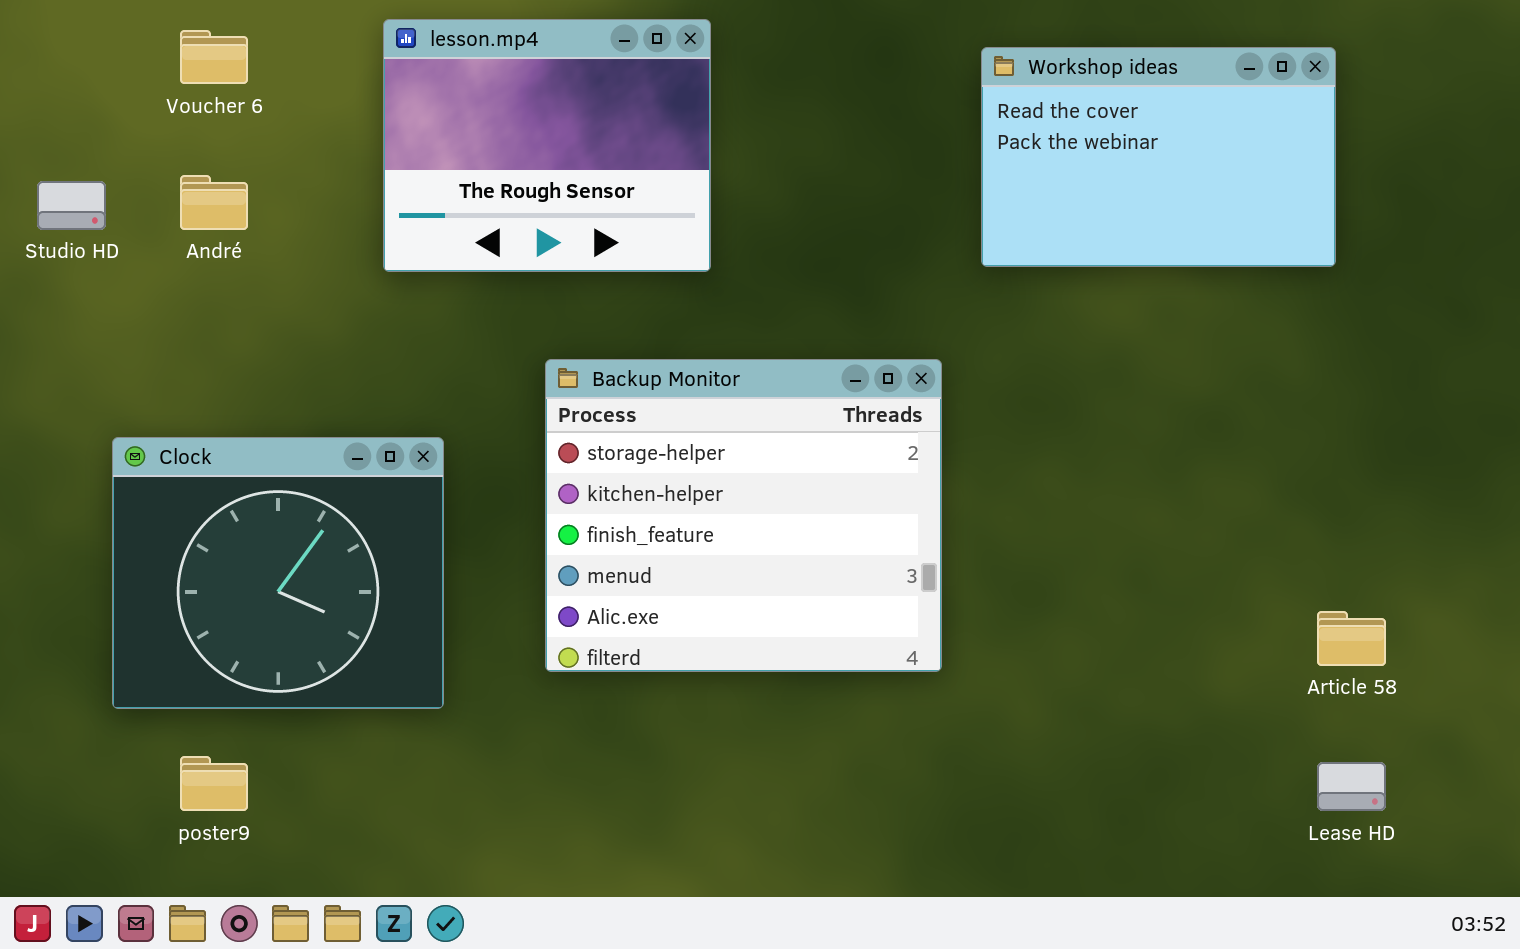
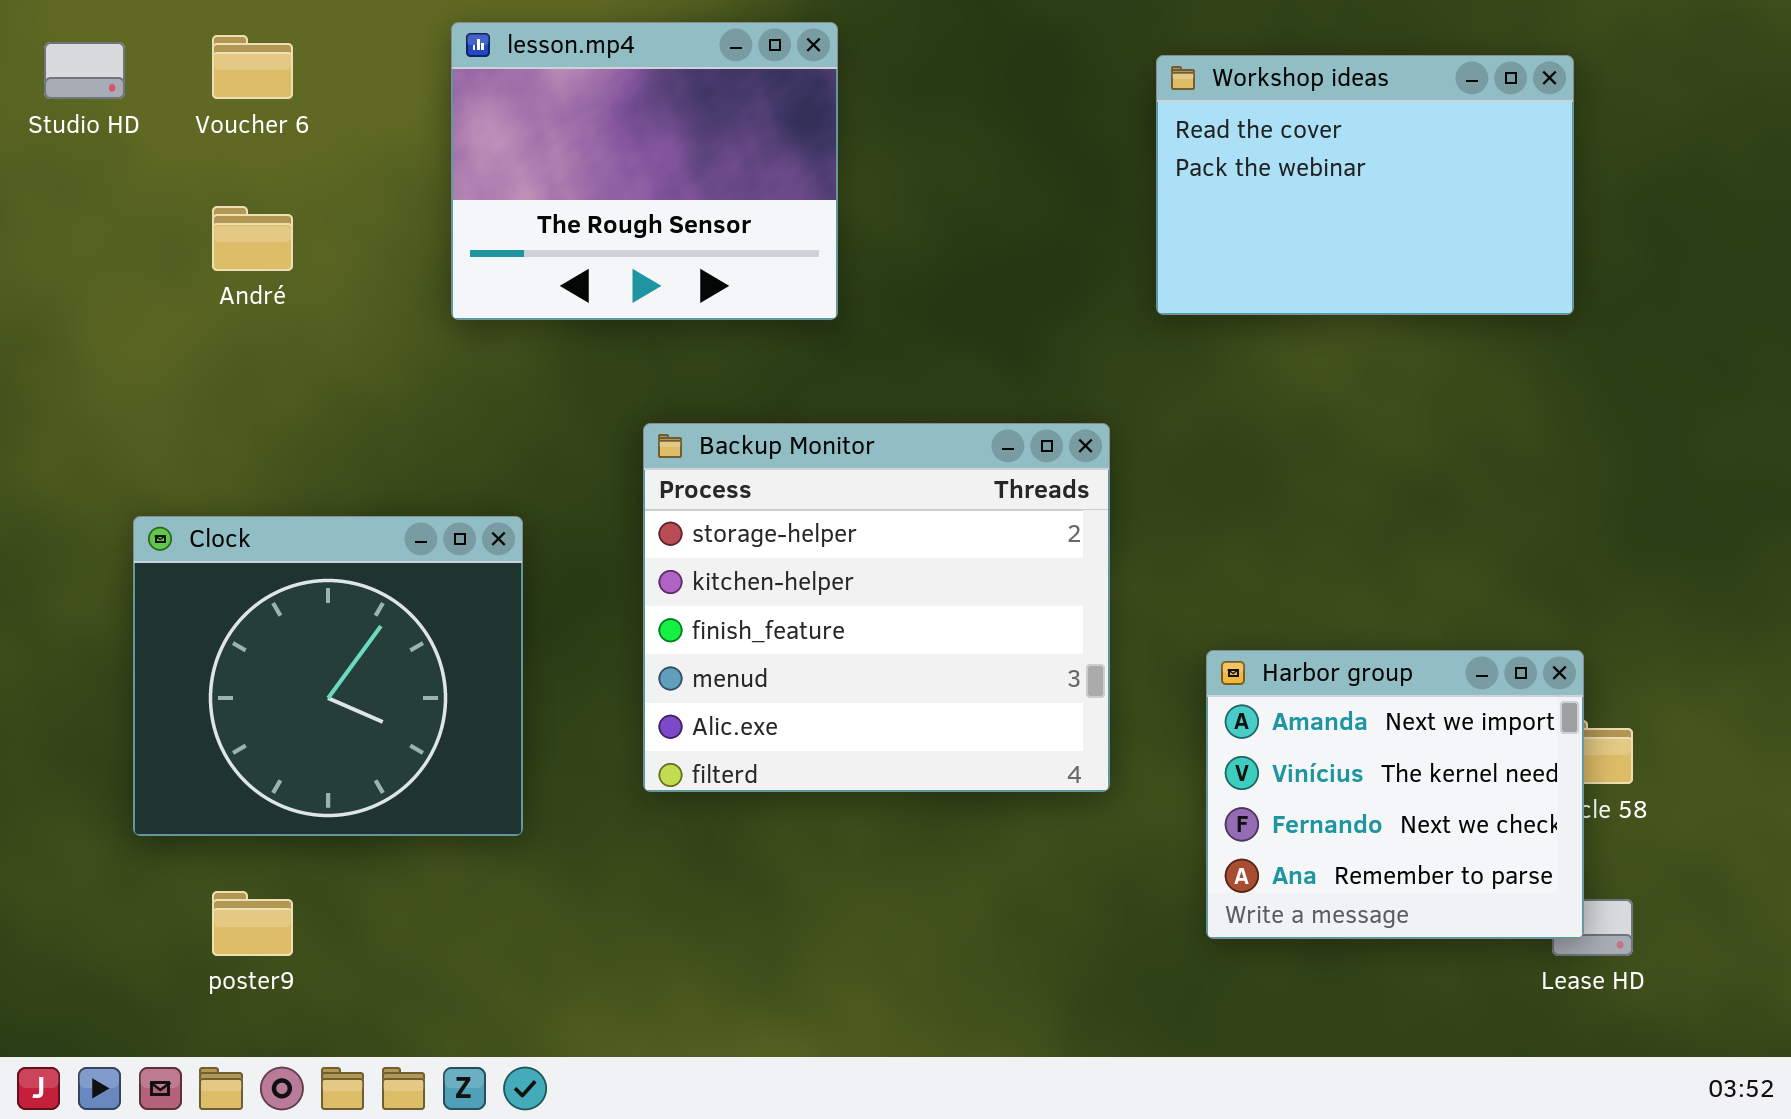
Studio HD: [37,181,106,230] -> [44,42,125,99], moved
Harbor group: none -> [1206,650,1584,939], opened

